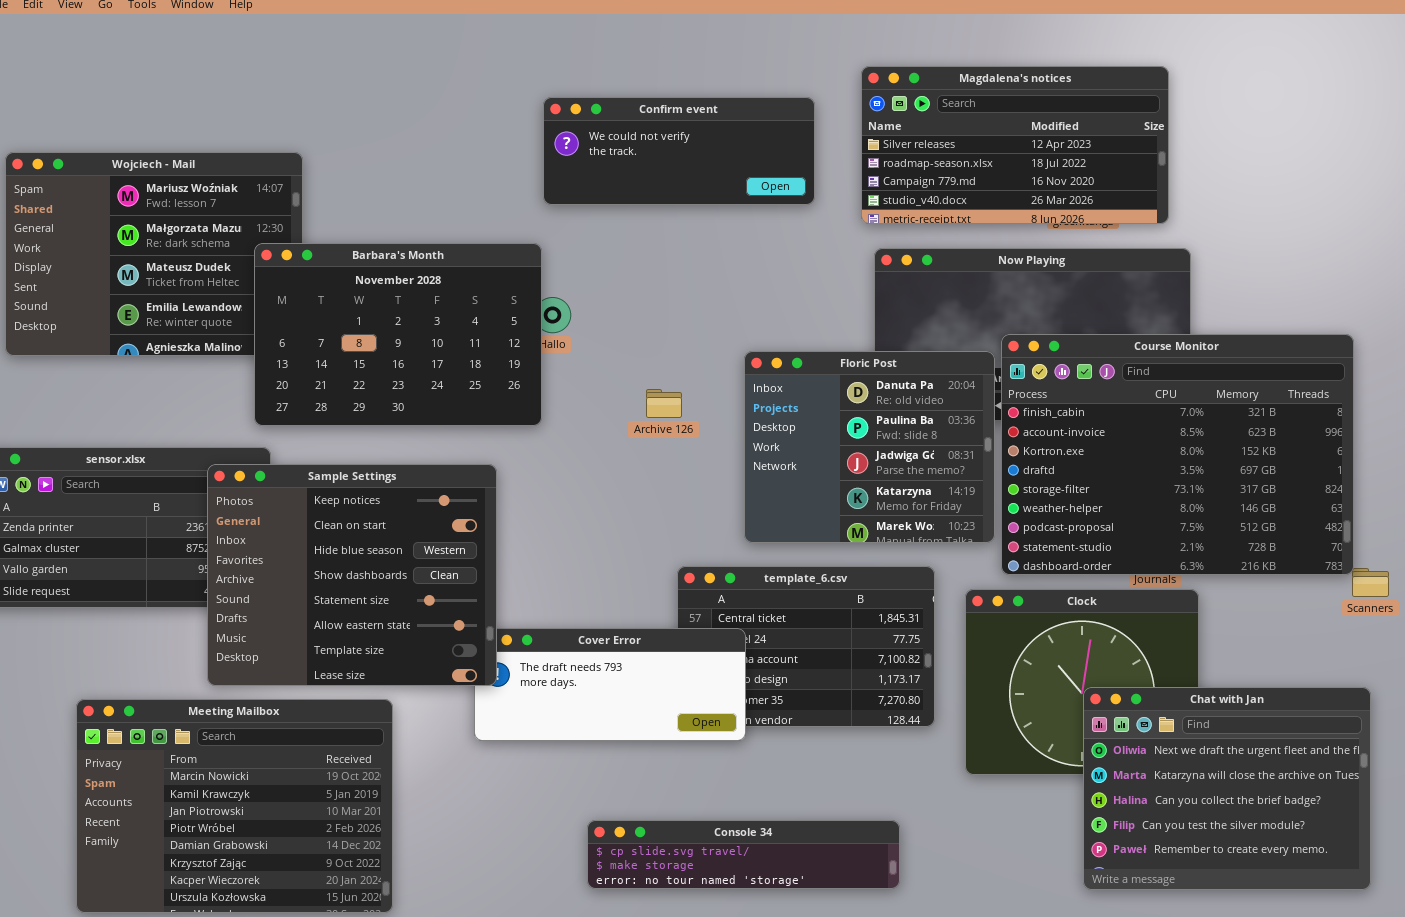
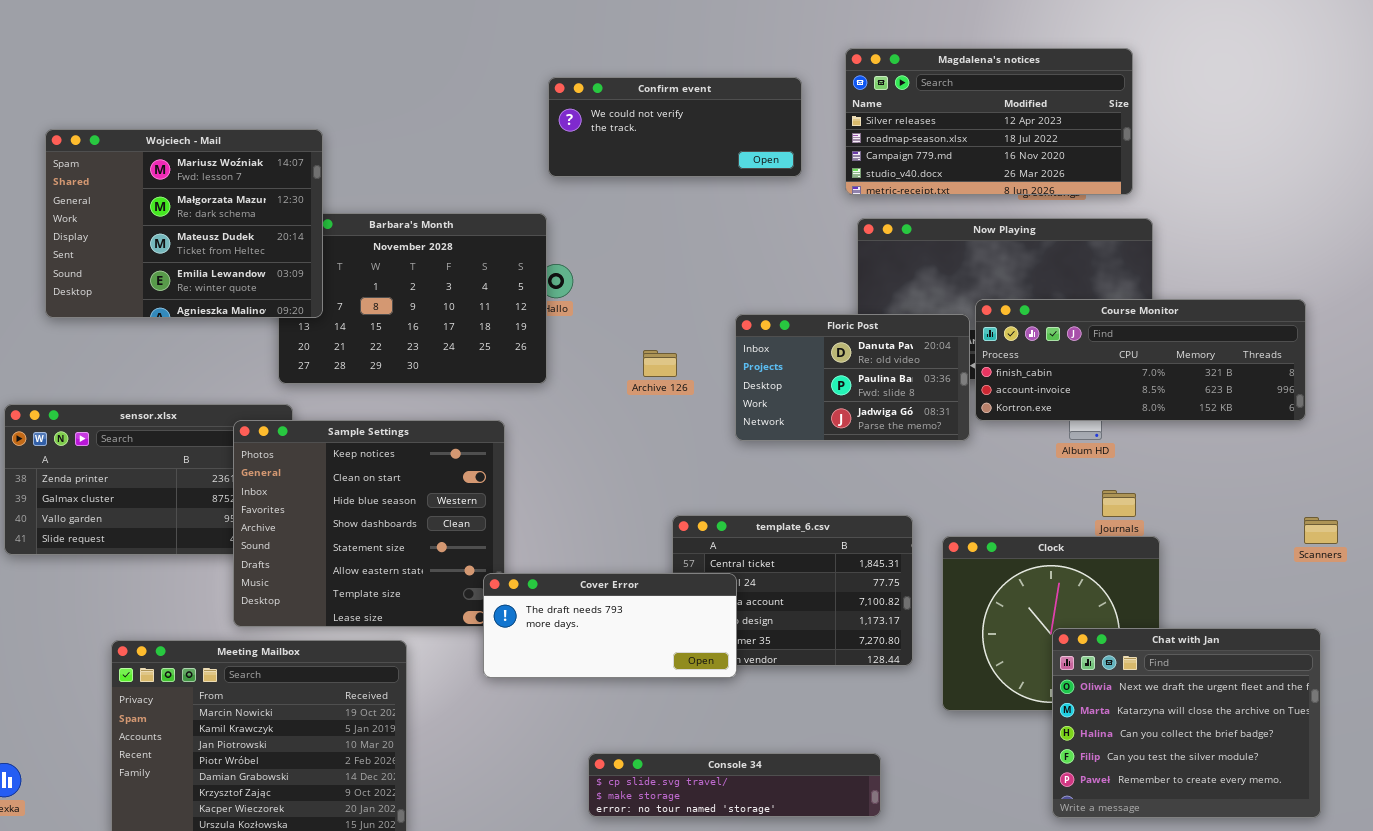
Wojciech - Mail: [5,152,303,356] -> [45,129,323,318], raised
Course Monitor: [1001,334,1354,575] -> [975,299,1306,421], resized
Floric Post: [744,351,995,543] -> [735,314,970,441], resized
Cover Error: [474,628,746,741] -> [483,573,737,678], raised

